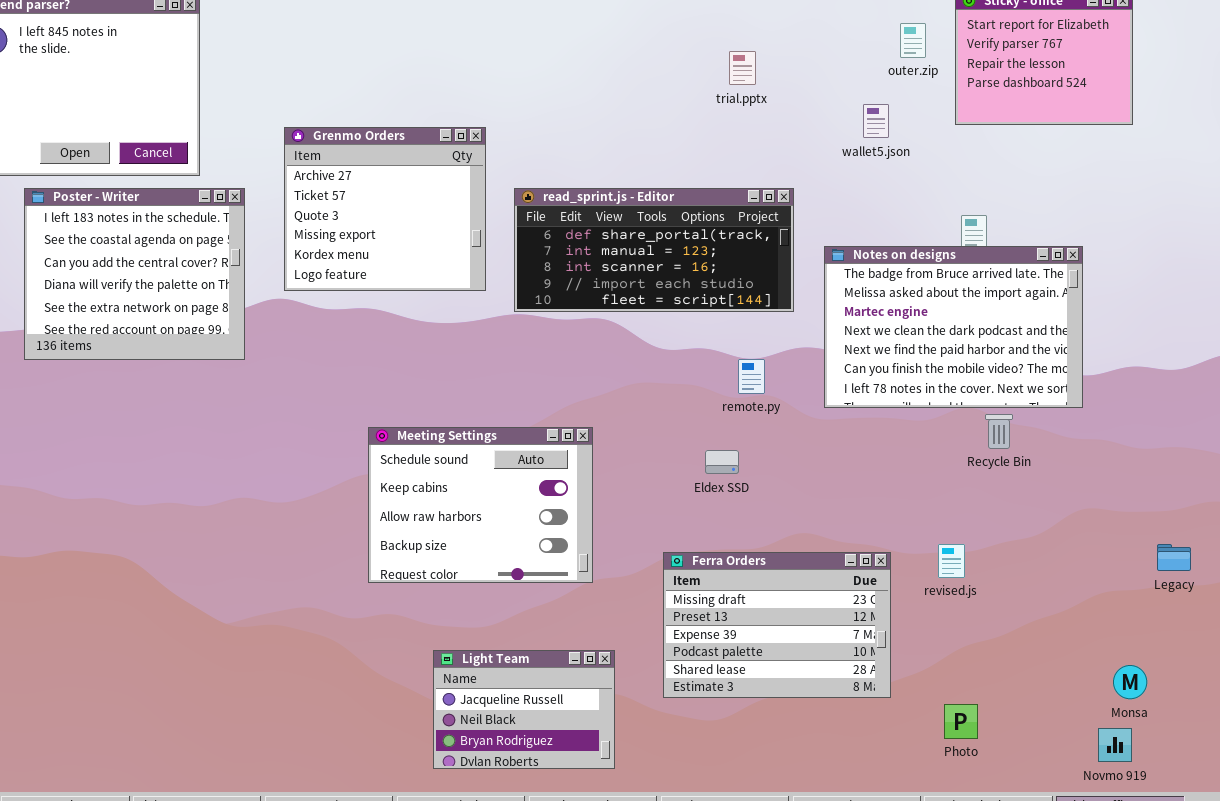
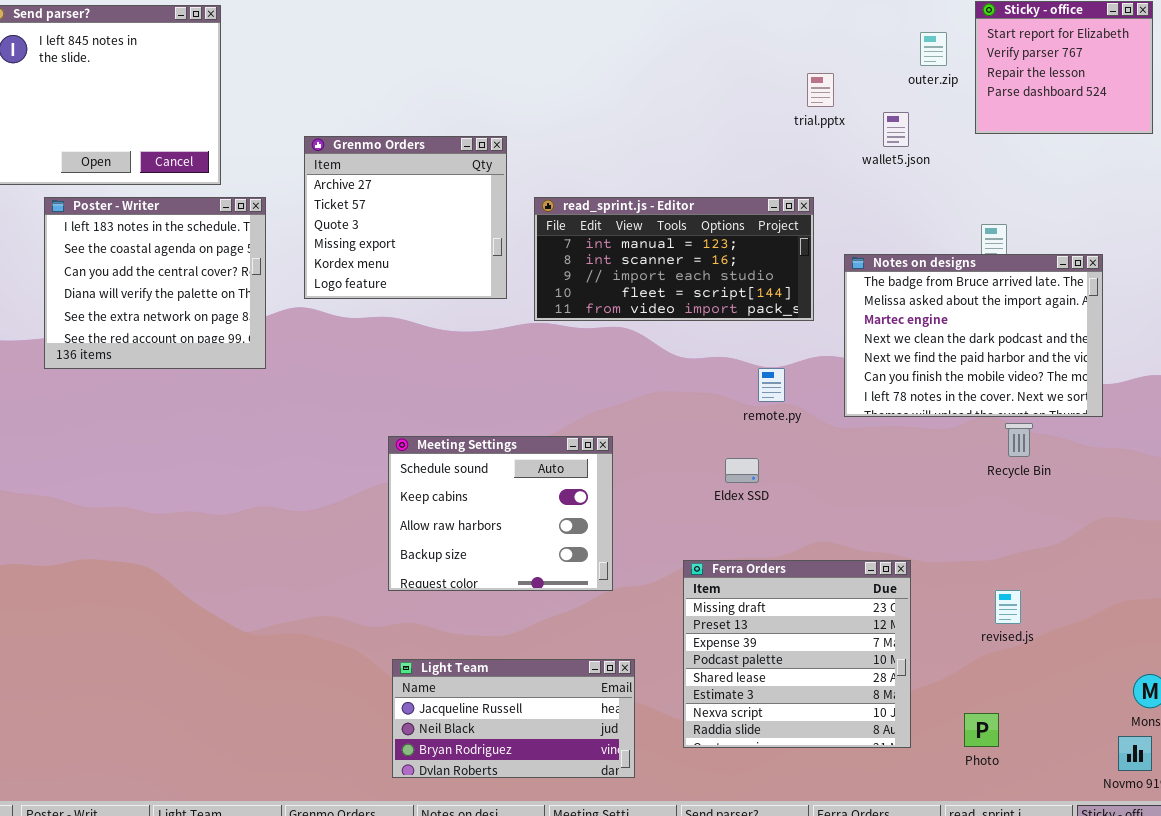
trial.pptx: [729,51,756,85] -> [807,73,834,107], moved
read_sprint.js - Editor: [514,188,794,312] -> [534,197,814,321], scrolled down 1 row
revised.js: [938,544,965,578] -> [995,590,1021,624], moved
Ferra Orders: [663,552,891,698] -> [683,560,911,748], resized
Light Team: [433,650,615,769] -> [392,659,635,778], resized

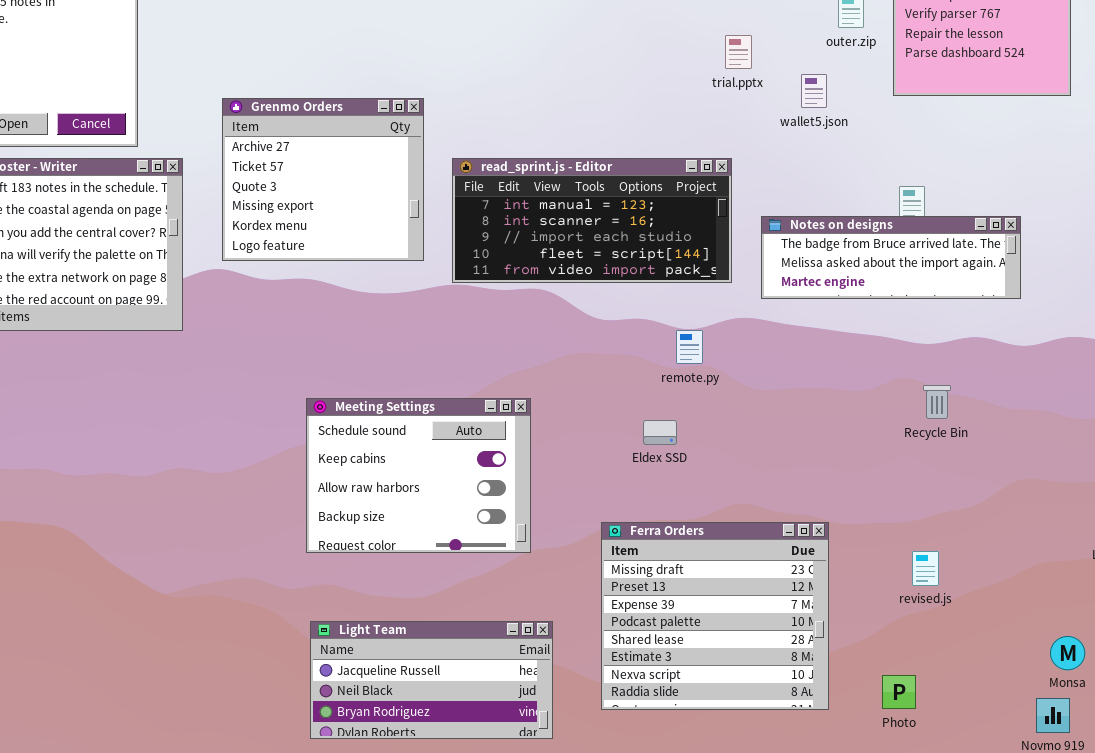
Notes on designs: [844,254,1103,417] -> [761,216,1021,299], resized

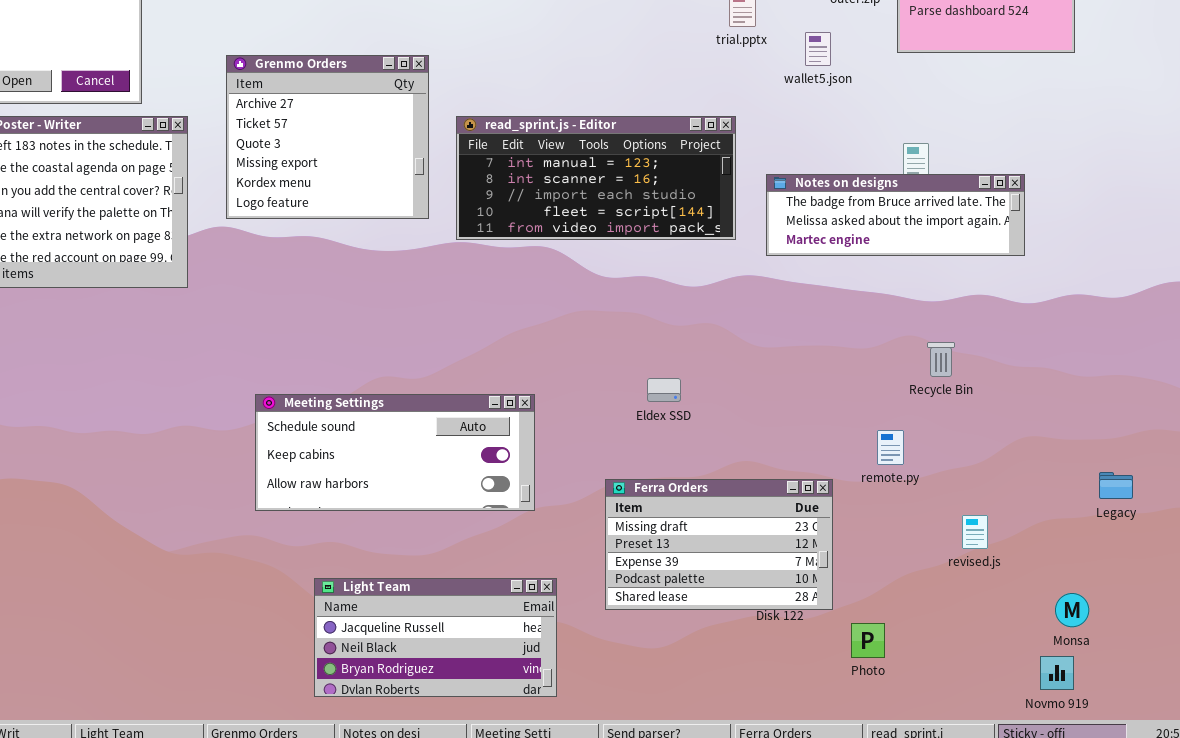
remote.py: [676,330,703,364] -> [877,430,904,465], moved
Meeting Settings: [306,398,531,553] -> [255,394,535,511], resized
Ferra Orders: [601,522,829,710] -> [605,479,833,610], resized
revised.js: [912,551,939,586] -> [962,515,988,549], moved
Photo: [882,675,916,709] -> [851,623,885,658], moved

